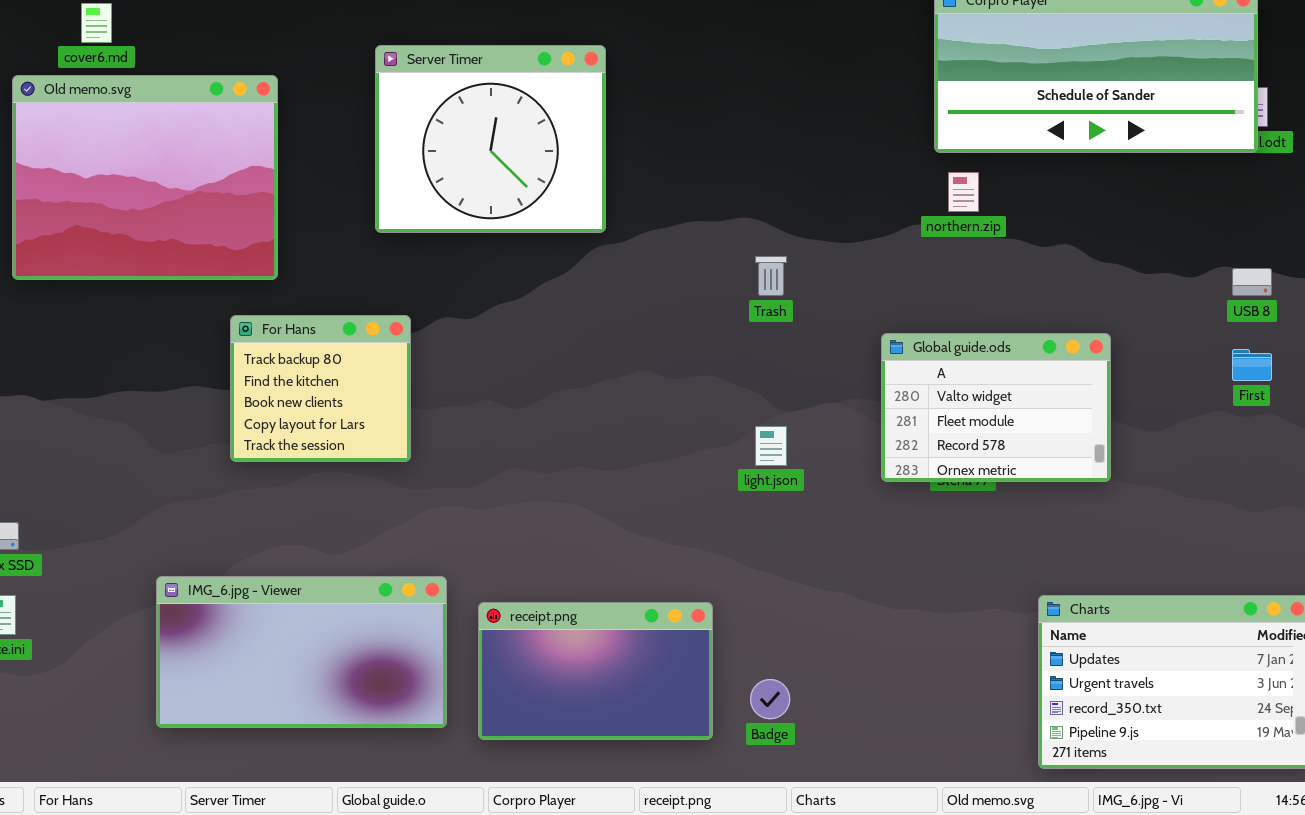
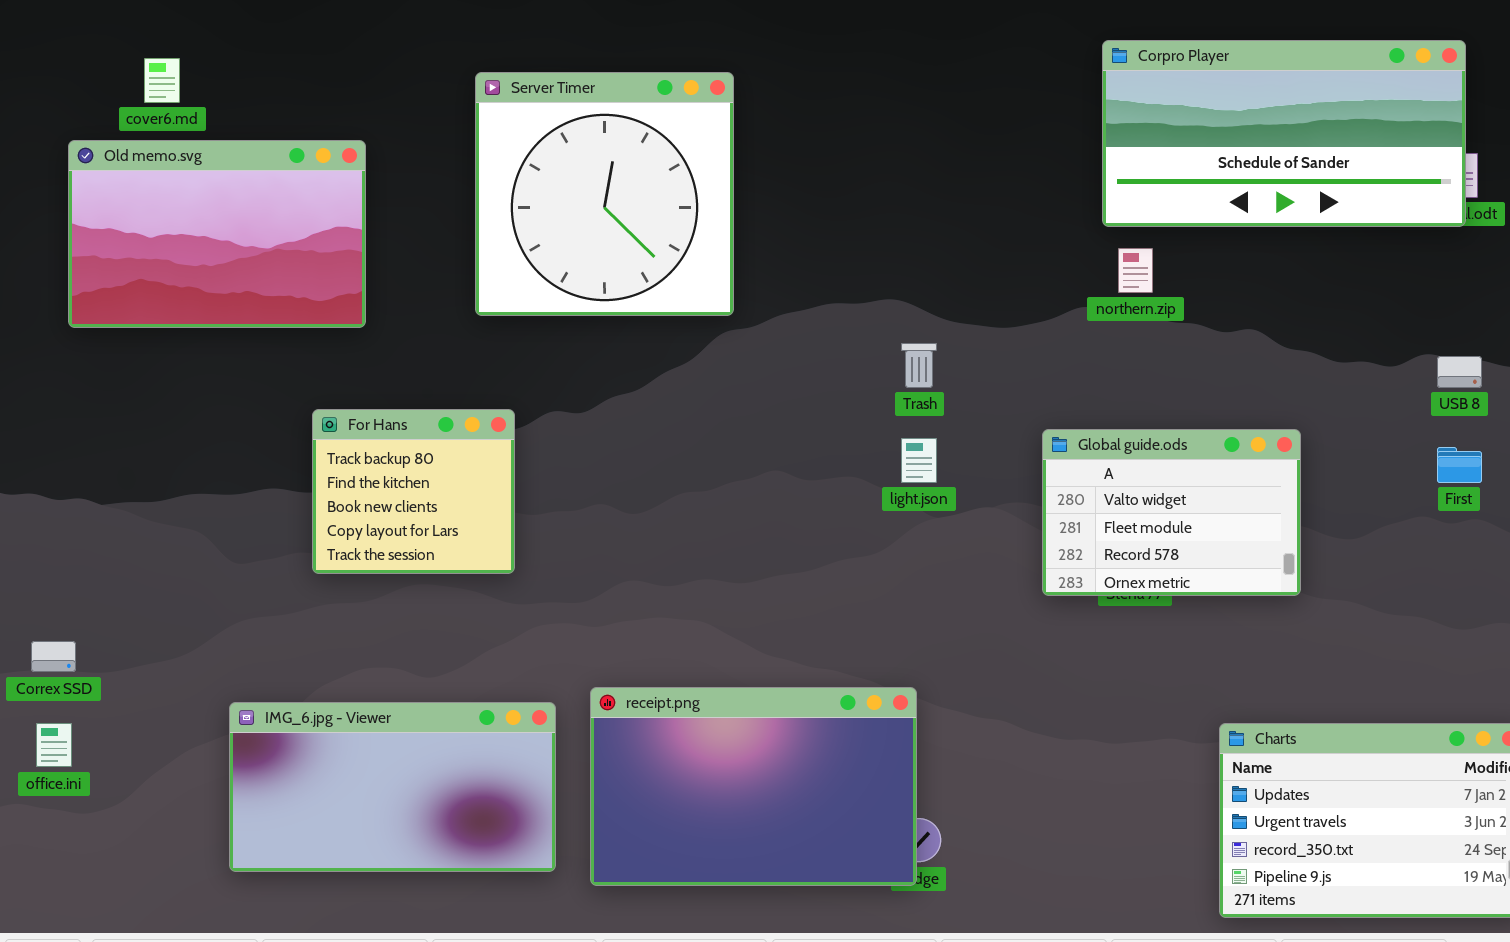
Server Timer: [375,45,606,233] -> [475,72,734,316], resized
Old memo.svg: [12,75,278,280] -> [68,140,366,328], resized
light.json: [755,426,787,466] -> [901,438,937,483], moved
receipt.png: [478,602,713,740] -> [590,687,917,886], resized

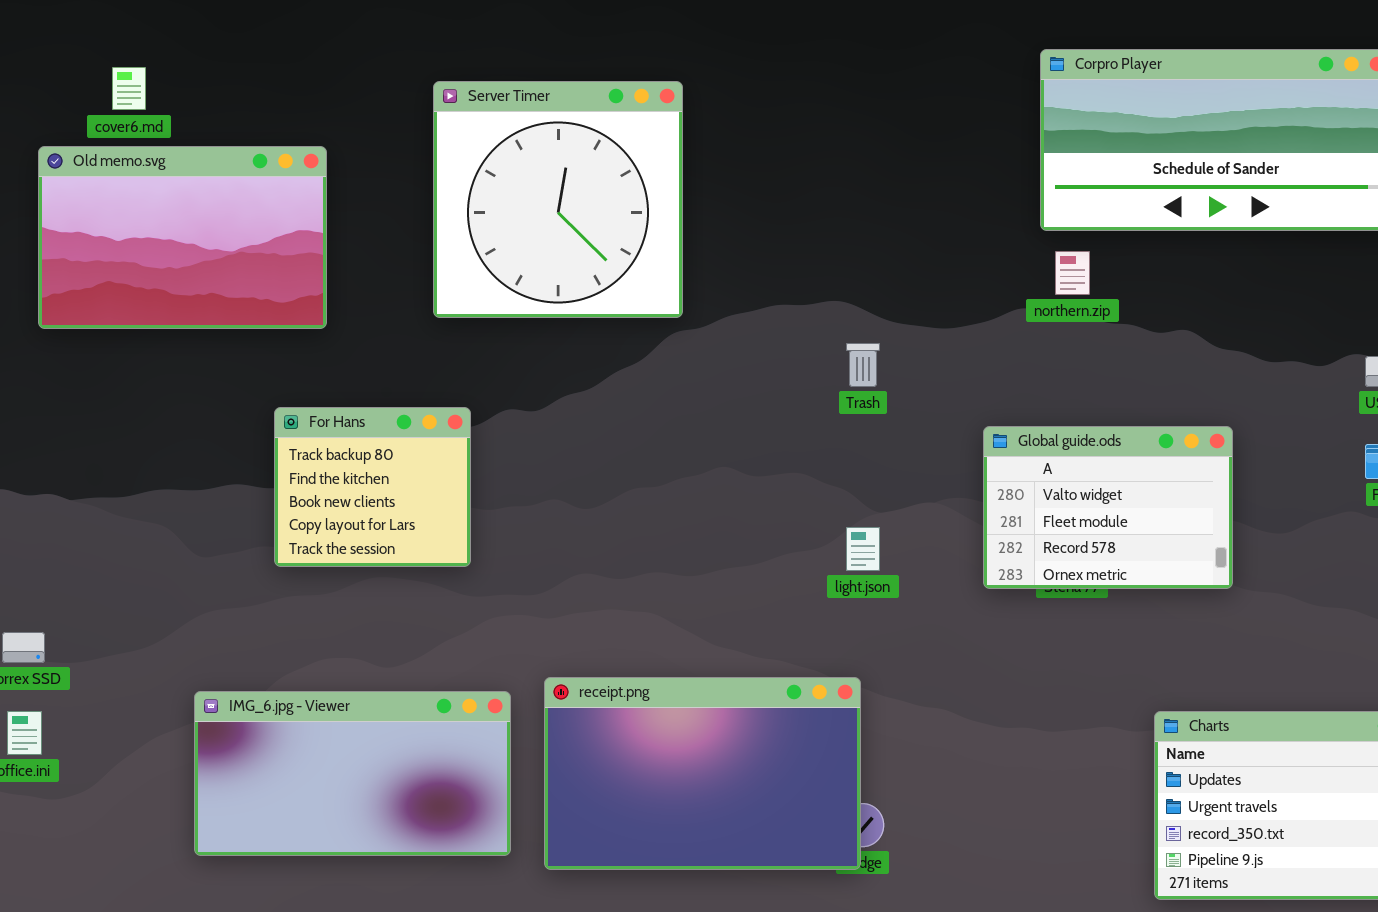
light.json: [901,438,937,483] -> [846,527,880,571], moved

